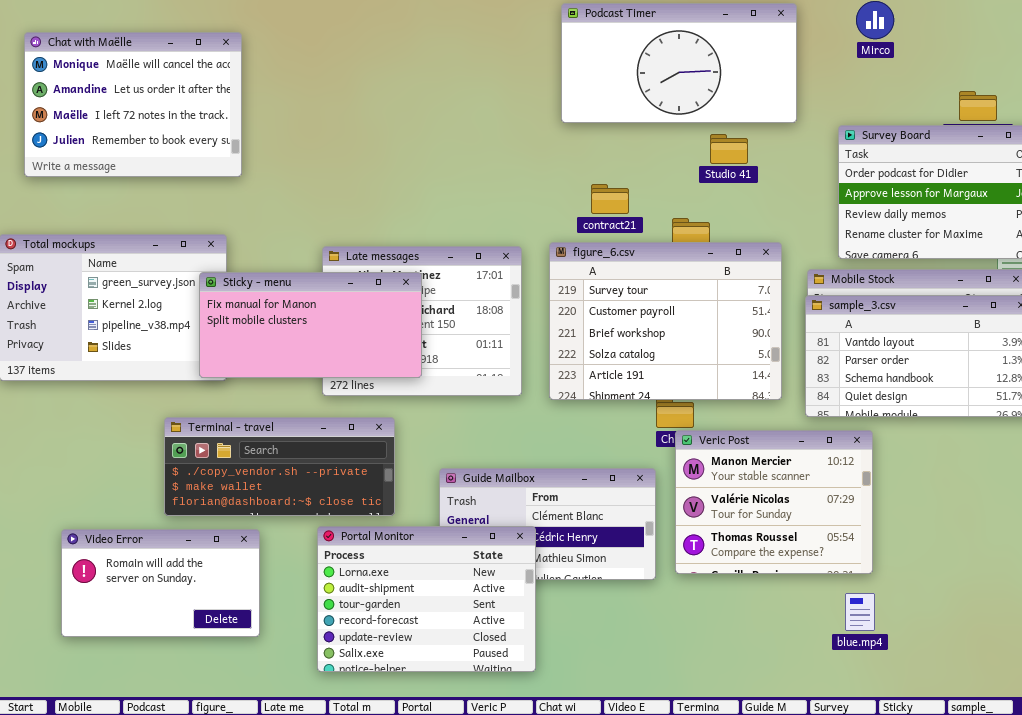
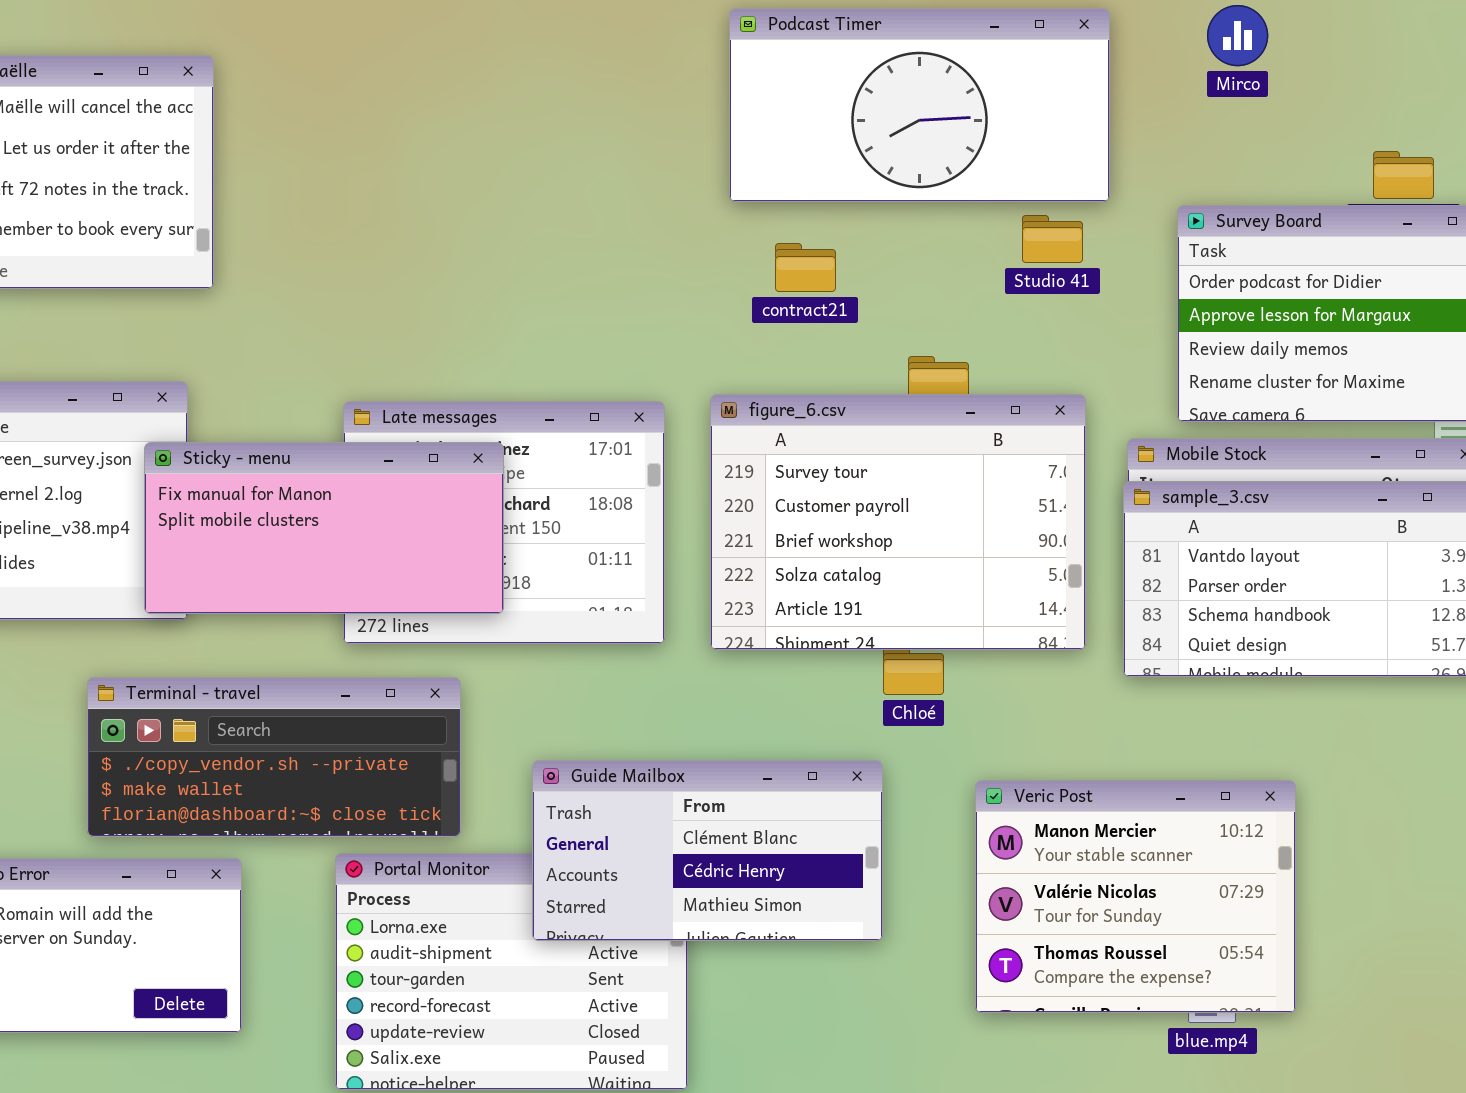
Studio 41: [710,134,748,164] -> [1022,215,1083,263], moved
contract21: [591,184,629,214] -> [775,243,836,292], moved
Veric Post: [675,430,873,574] -> [975,780,1296,1013], moved
Guide Mailbox: [439,468,656,580] -> [532,760,883,941], raised

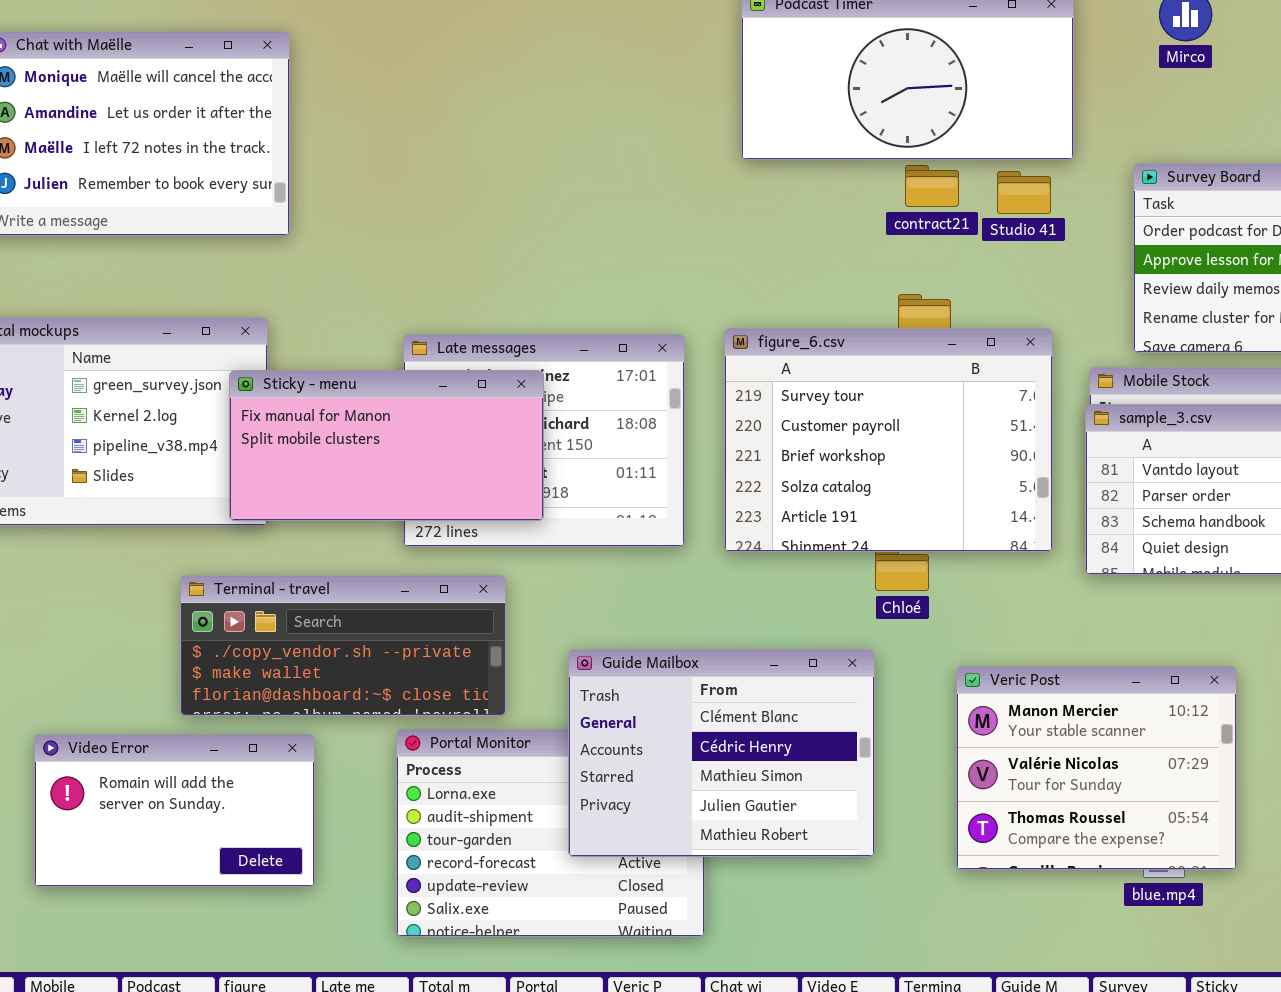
contract21: [775,243,836,292] -> [905,165,959,207], moved
Guide Mailbox: [532,760,883,941] -> [568,649,875,857], resized

